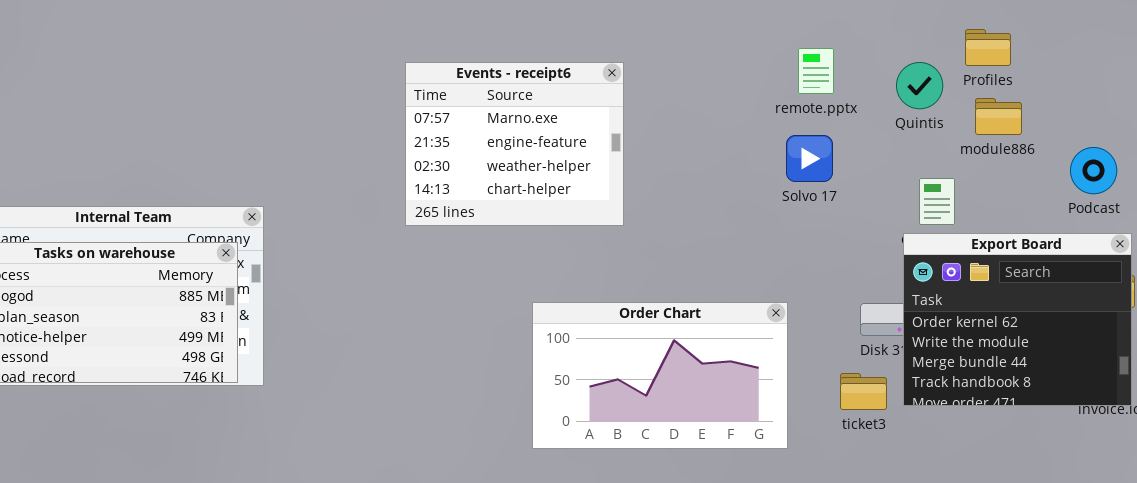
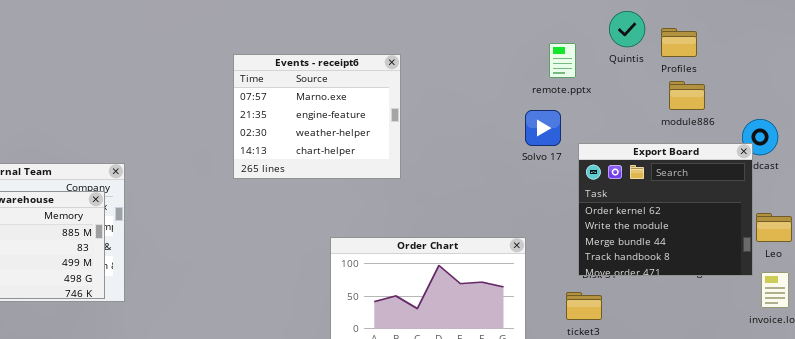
remote.pptx: [798,48,834,94] -> [549,43,576,78], moved
Quintis: [896,62,943,109] -> [609,11,645,47], moved
Export Board: [903,233,1132,406] -> [578,143,753,276], moved

